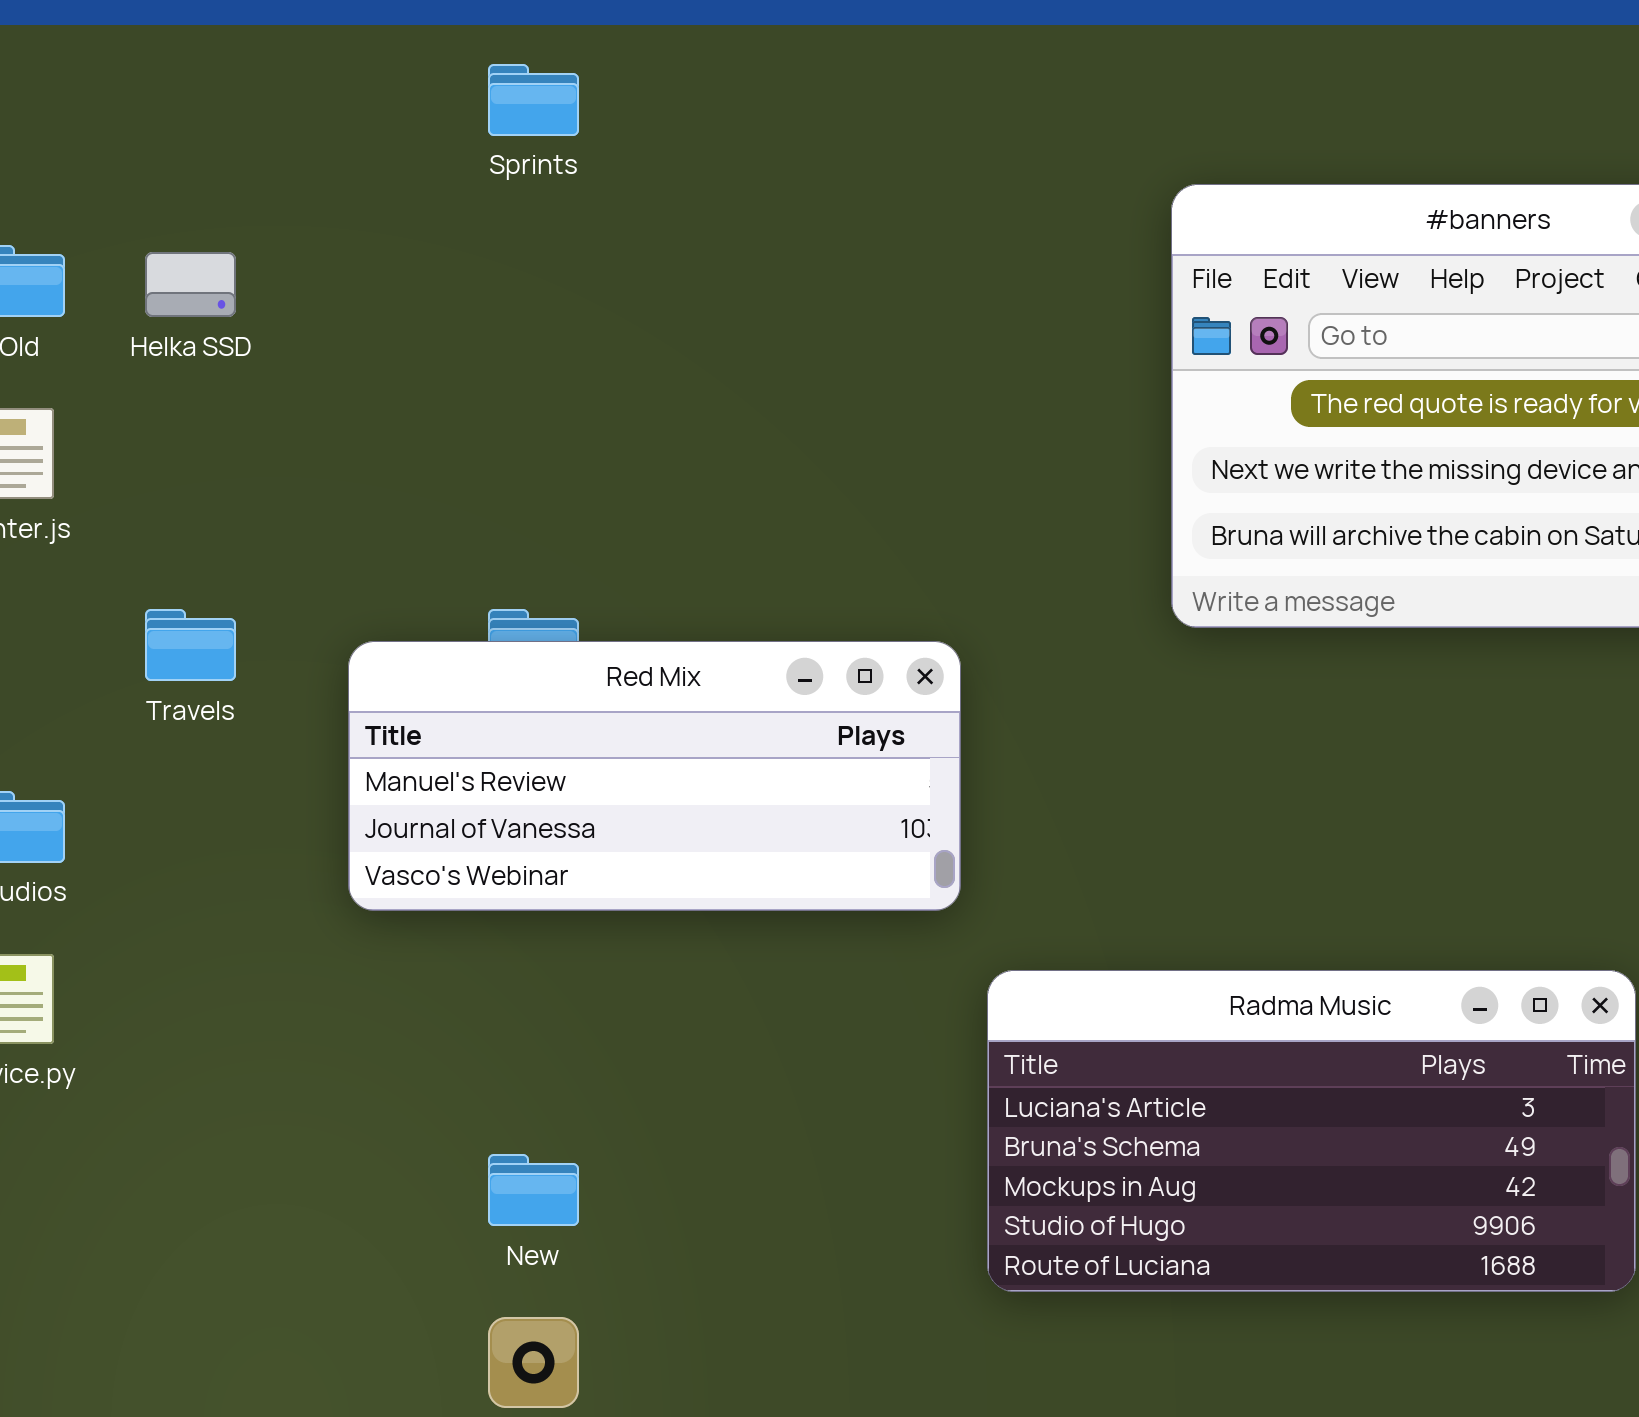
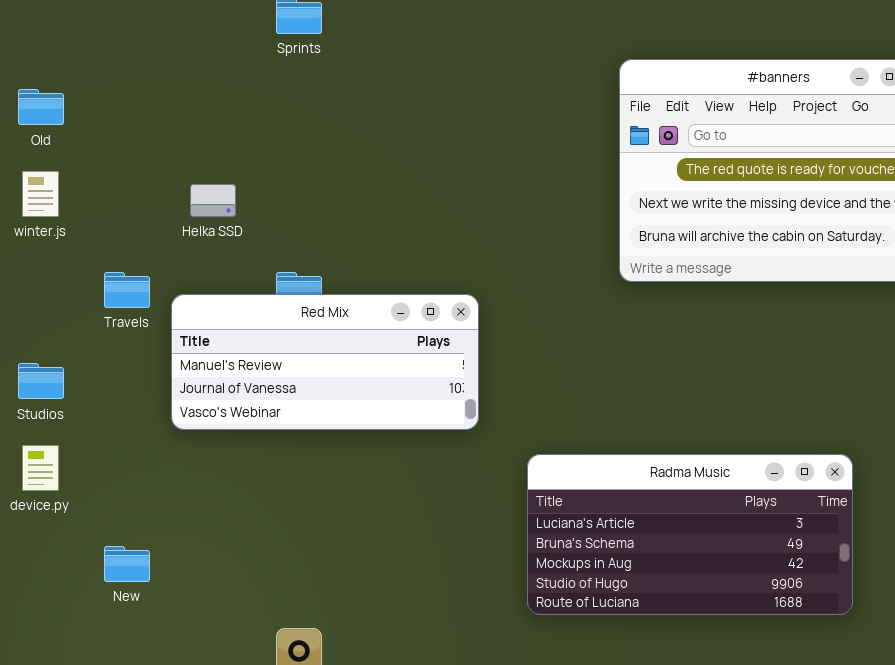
Helka SSD: [145,252,236,317] -> [190,184,236,217], moved
Red Mix: [348,641,961,911] -> [171,294,479,430], moved
New: [488,1154,579,1226] -> [104,546,150,582], moved

